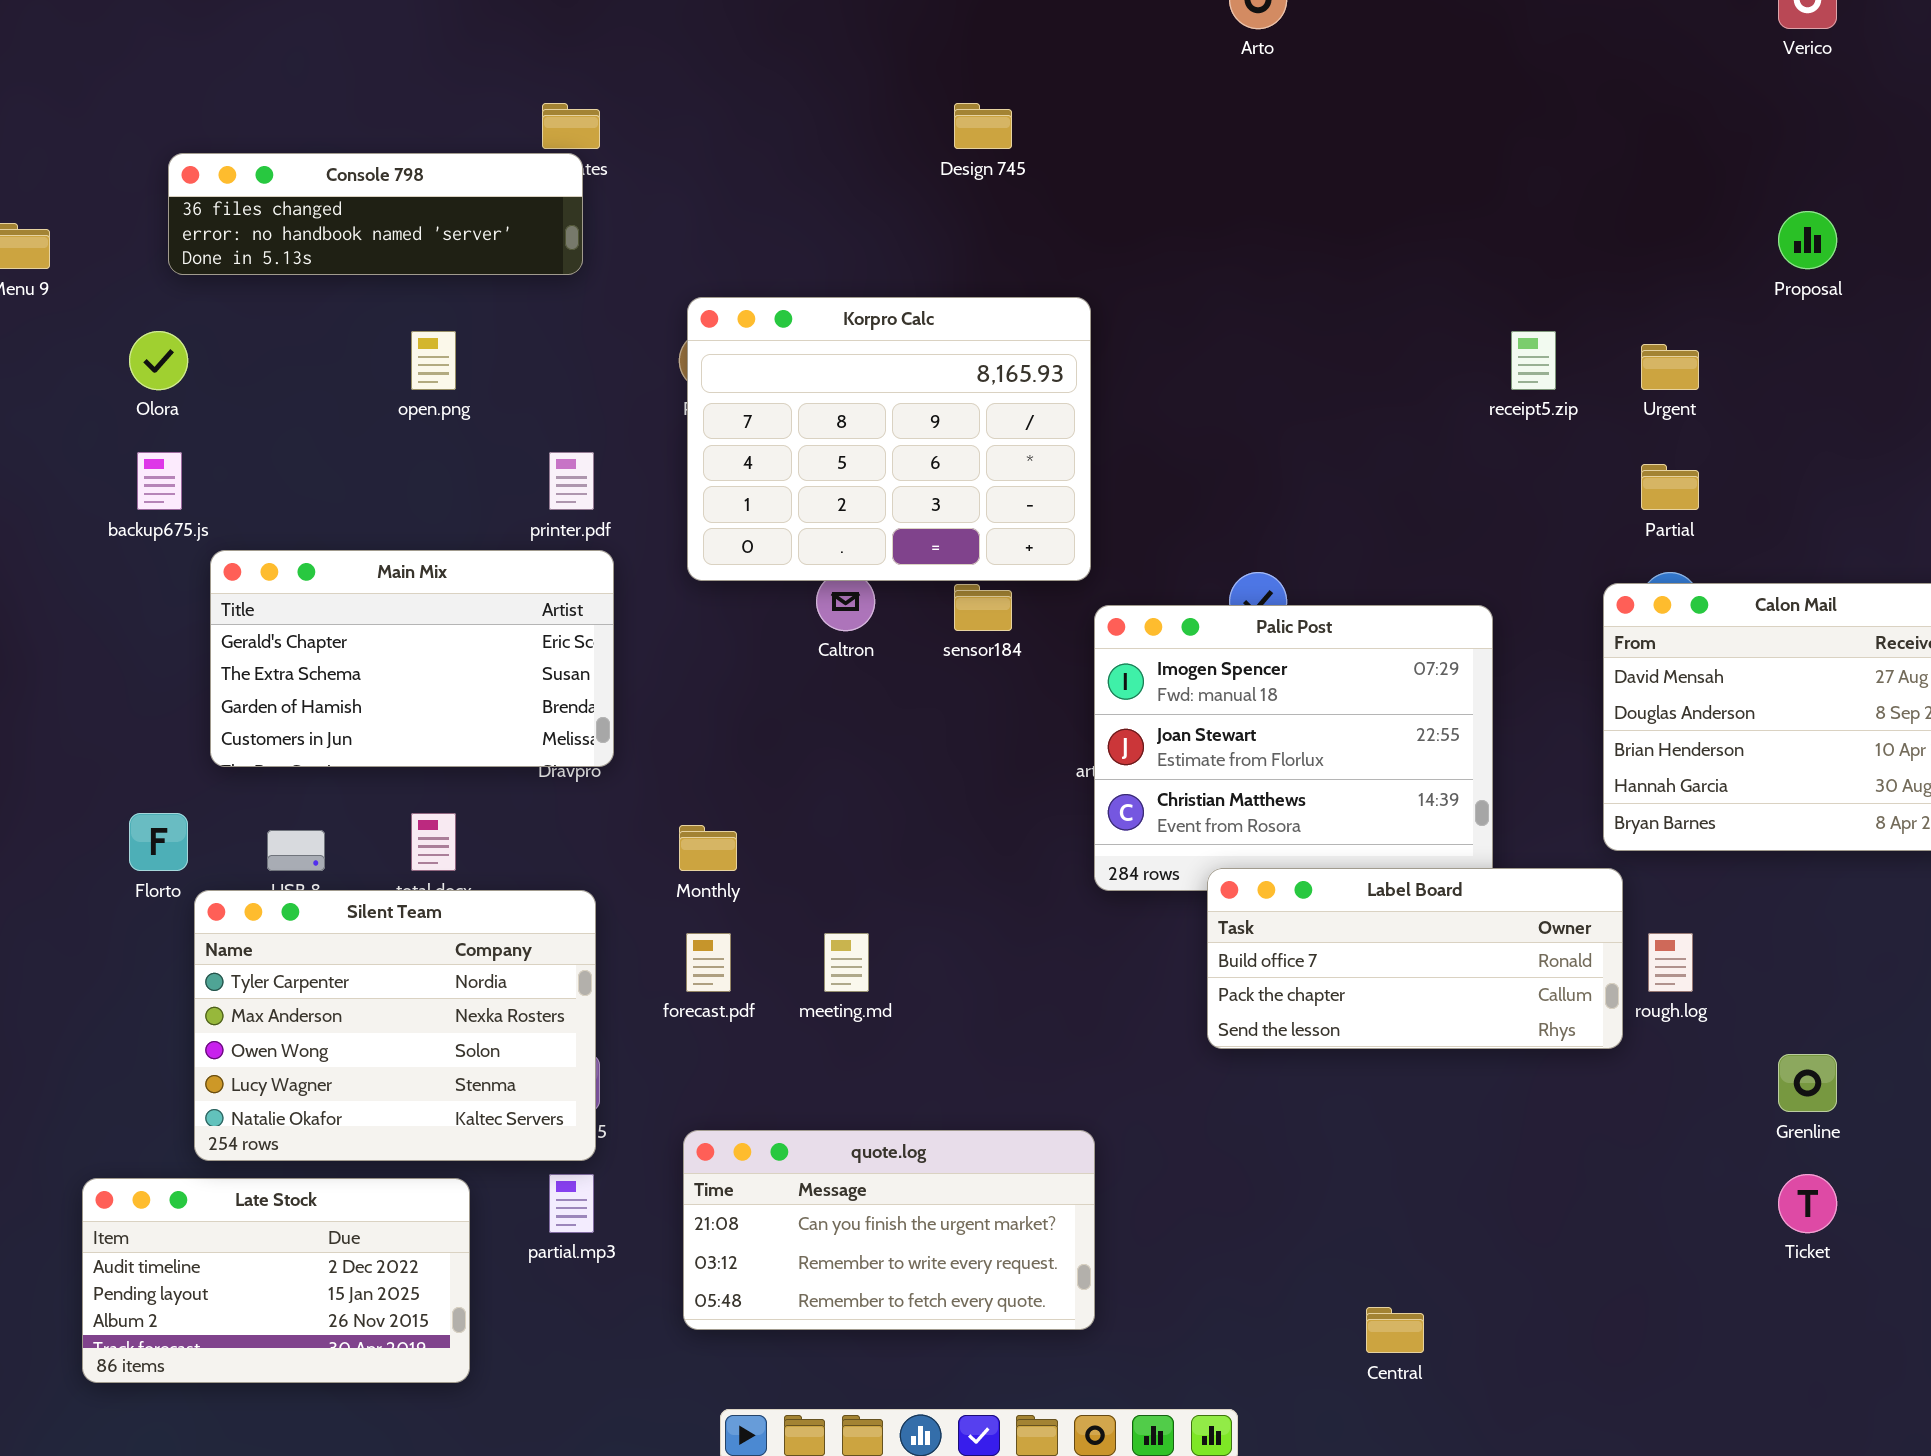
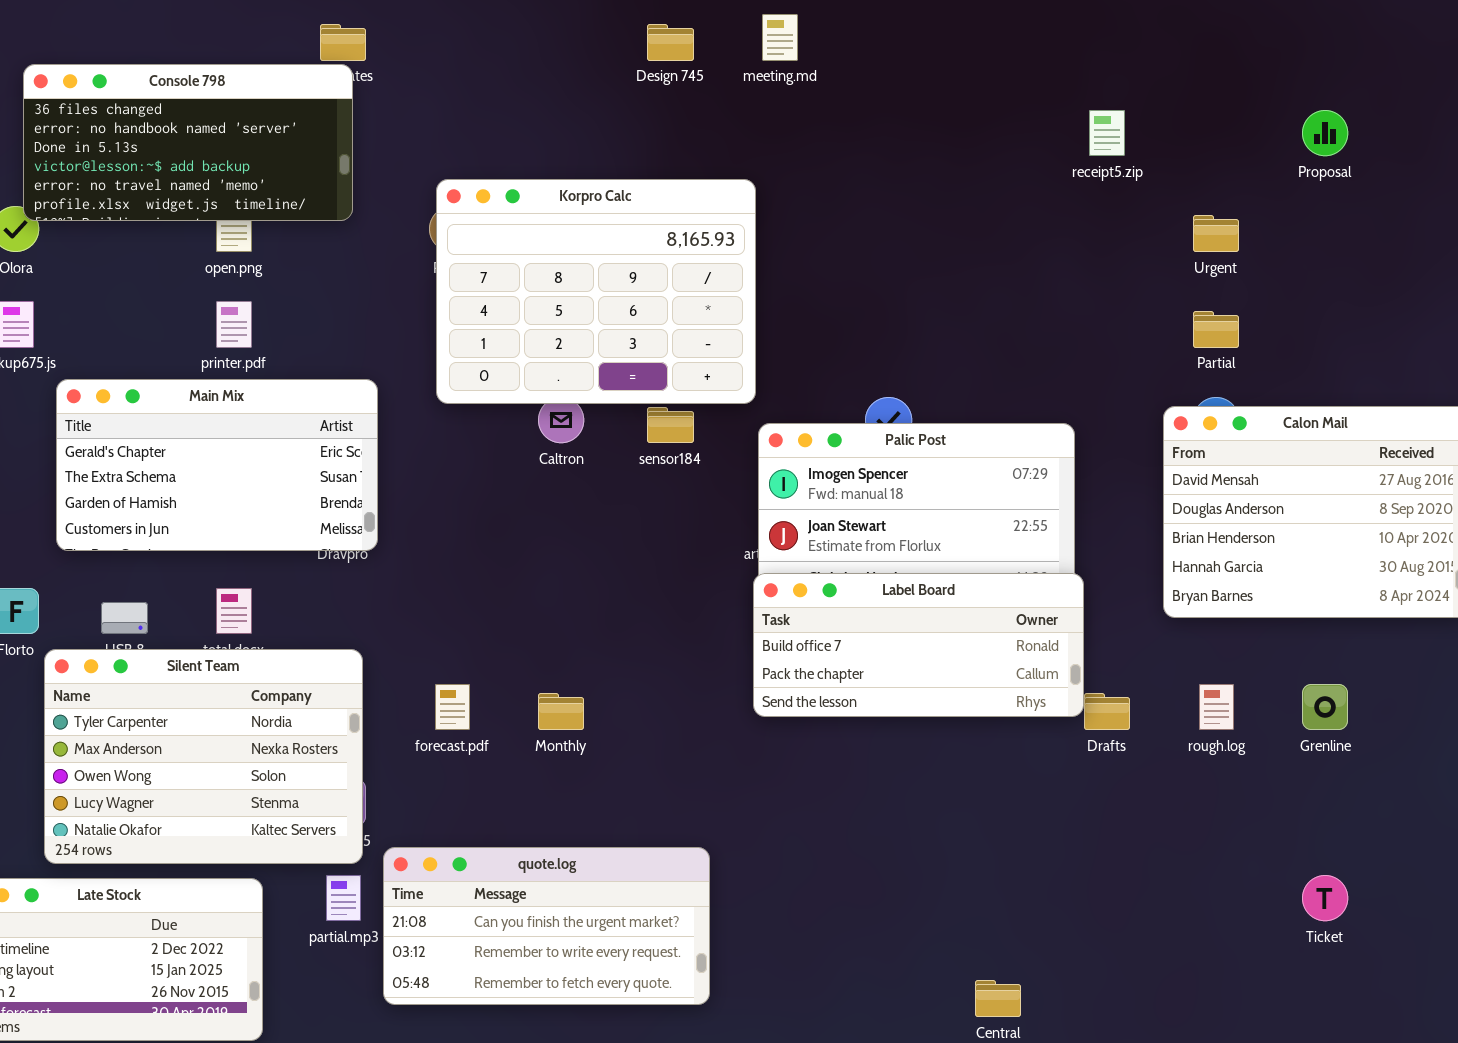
Console 798: [168,153,583,275] -> [23,64,353,221], resized
receipt5.zip: [1511,331,1556,390] -> [1089,110,1125,156], moved
printer.pdf: [549,452,594,510] -> [216,301,252,348], moved
Monthly: [679,825,737,871] -> [538,693,584,730], moved
Label Board: [1207,868,1623,1049] -> [753,573,1084,717], moved
meeting.md: [824,933,869,992] -> [762,14,798,61], moved
Grenline: [1778,1054,1837,1112] -> [1302,684,1348,730], moved
quote.log: [683,1130,1095,1330] -> [383,847,710,1005], moved

